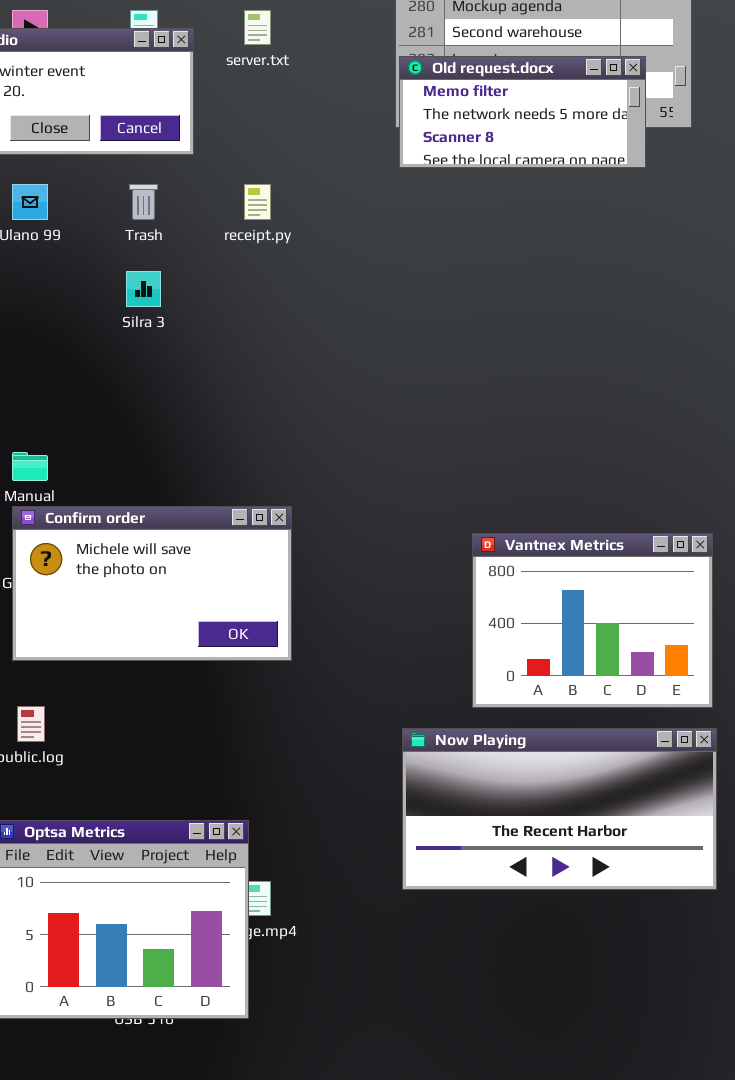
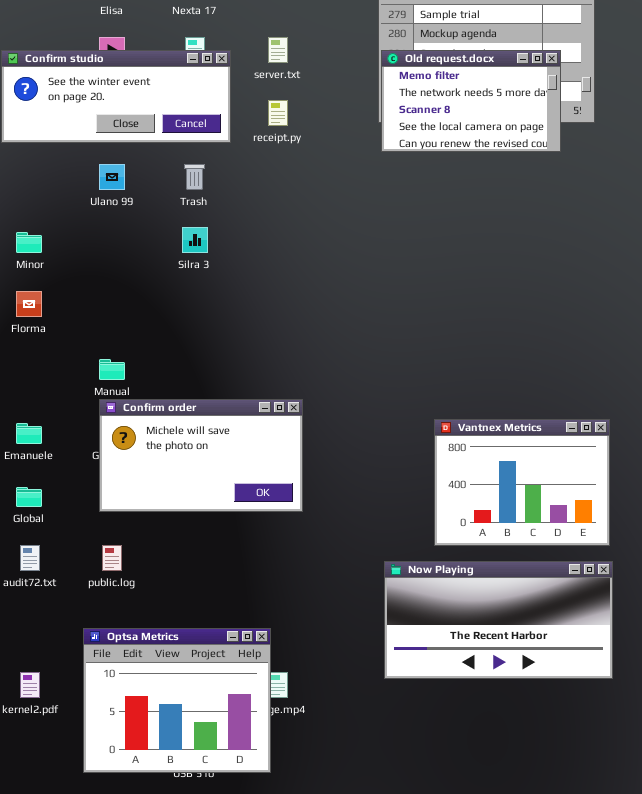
Old request.docx: [399,56,646,168] -> [381,50,561,152], resized
receipt.py: [244,184,271,220] -> [268,100,288,126], moved

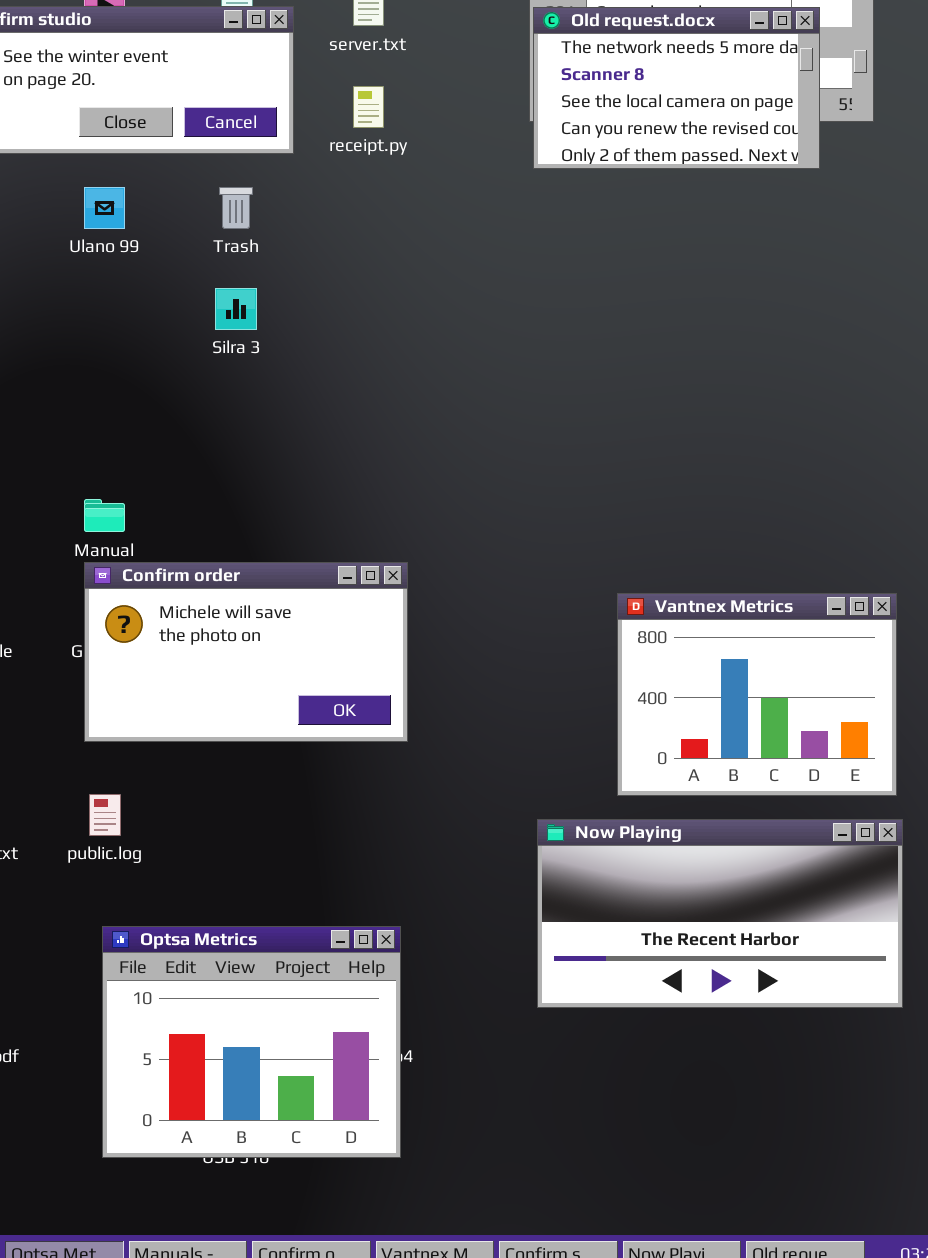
Old request.docx: [381,50,561,152] -> [533,7,820,169], scrolled down 1 row
Optsa Metrics: [83,628,271,773] -> [102,926,401,1158], moved

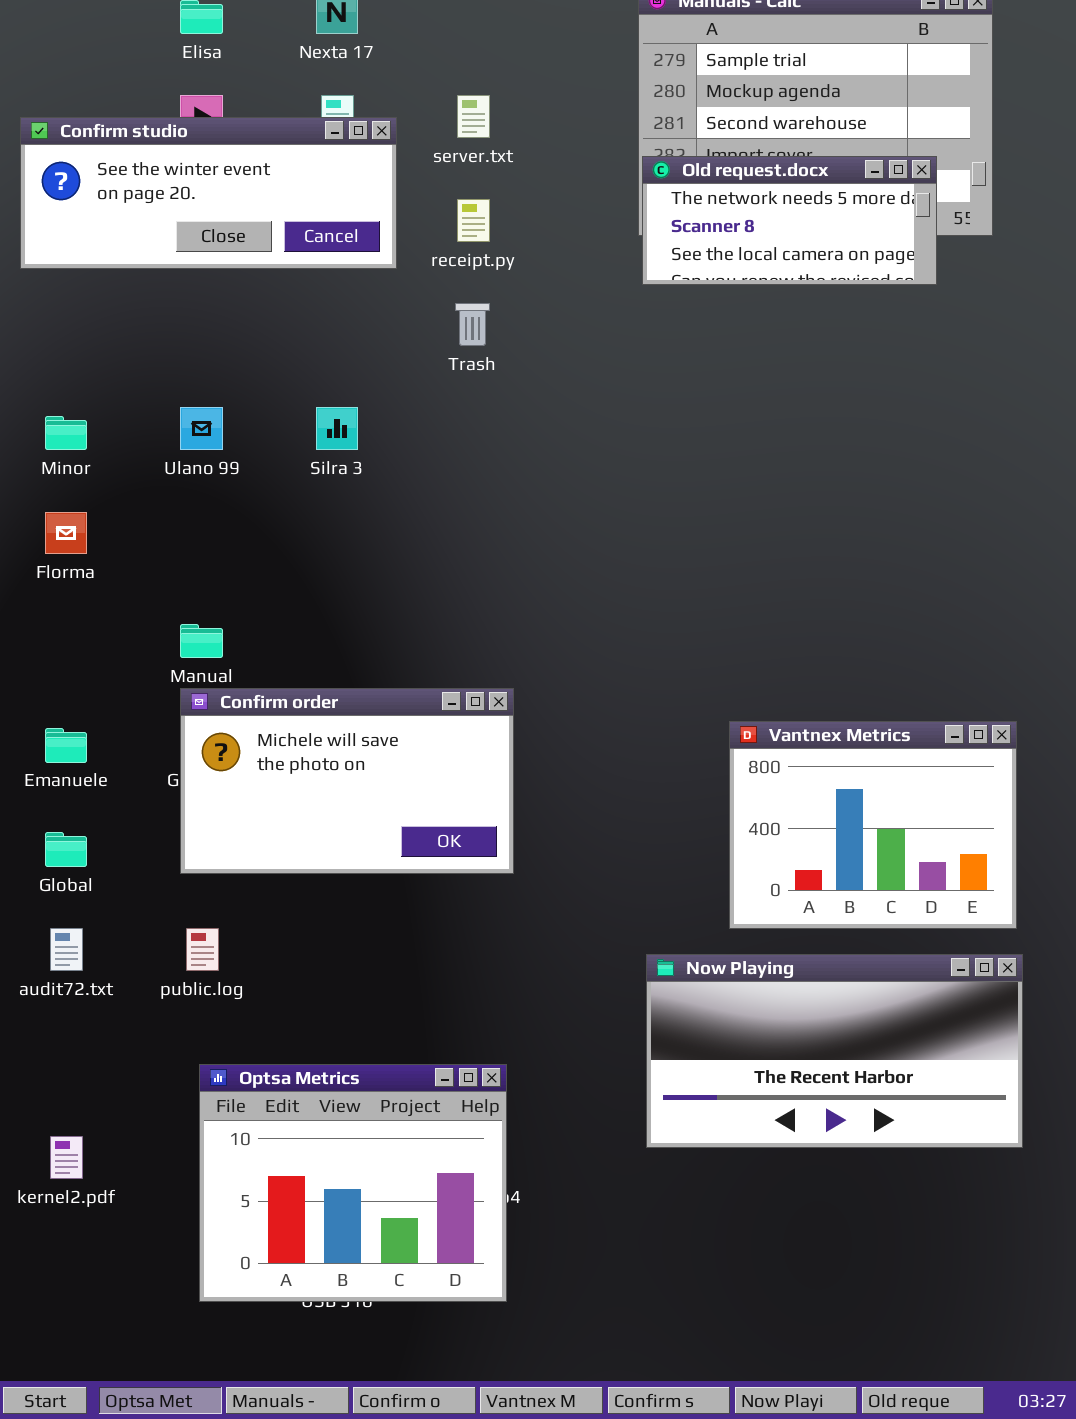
Old request.docx: [533,7,820,169] -> [642,156,937,285], resized
Ulano 99: [84,187,125,229] -> [180,407,223,450], moved
Trash: [219,187,253,229] -> [455,303,490,346], moved

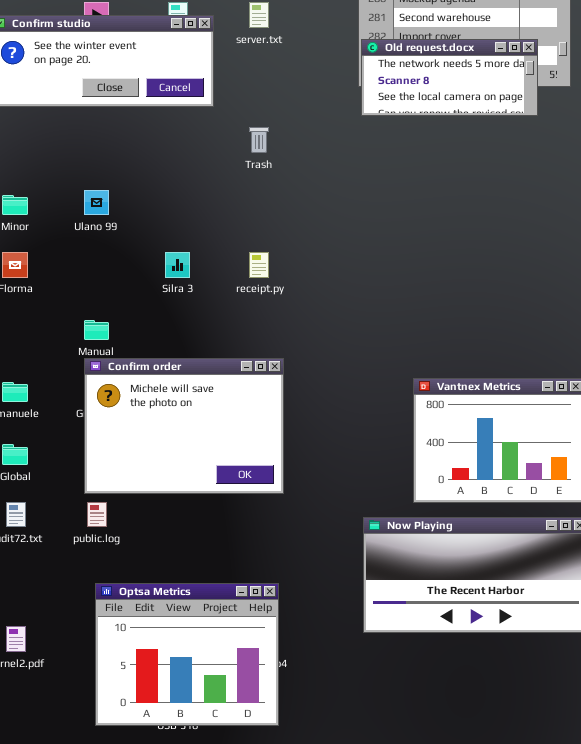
receipt.py: [457,199,490,242] -> [249,252,269,278], moved
Silra 3: [316,407,358,450] -> [165,252,190,278], moved
Confirm order: [180,688,514,874] -> [84,358,284,494], resized

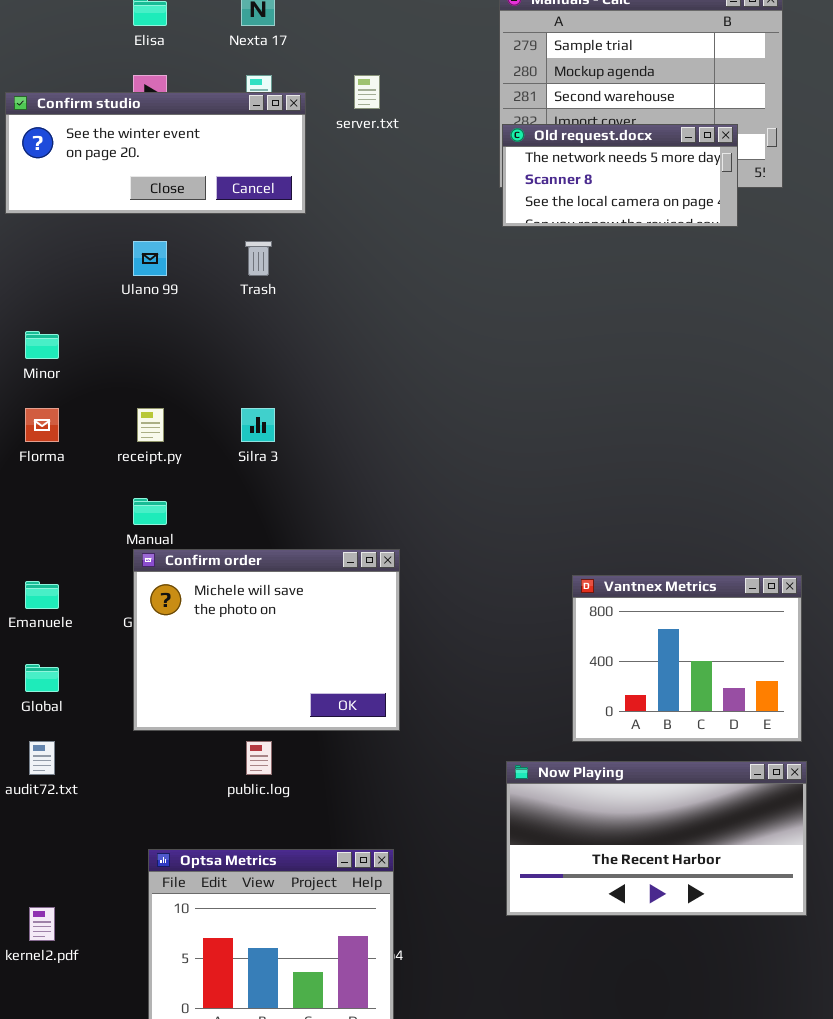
Trash: [249,127,269,153] -> [245,241,272,276], moved
Ulano 99: [84,190,109,215] -> [133,241,167,276], moved
receipt.py: [249,252,269,278] -> [137,408,164,442], moved
public.log: [87,502,107,527] -> [246,741,272,775], moved

